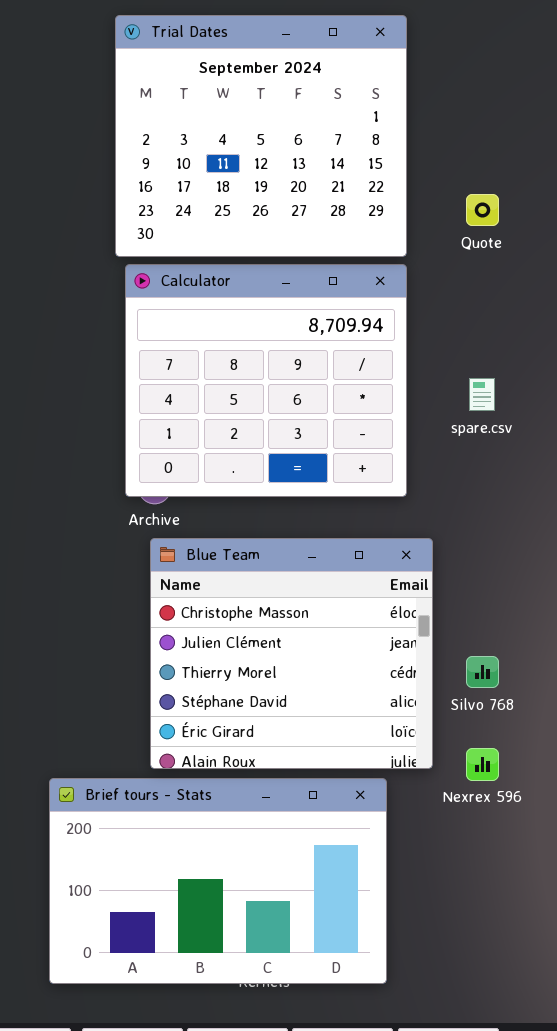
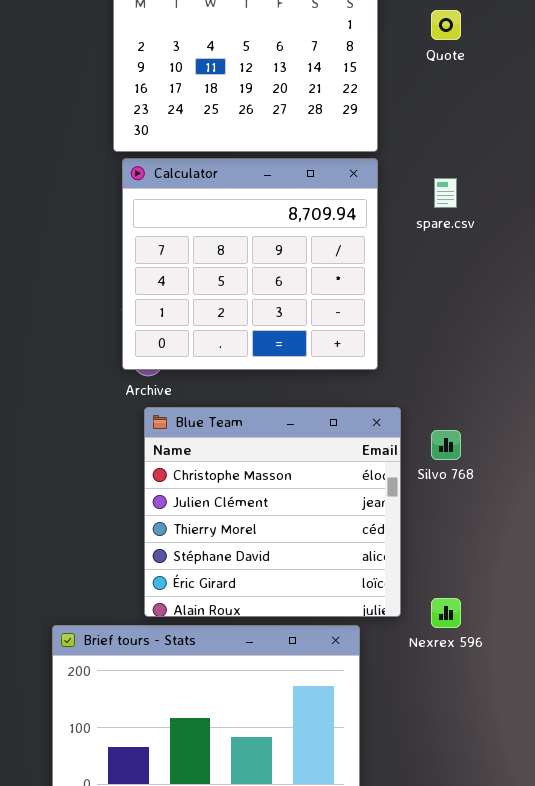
Quote: [466,194,499,226] -> [431,10,461,40], moved
spare.csv: [469,378,495,411] -> [434,178,457,208], moved
Silvo 768: [466,656,499,688] -> [431,430,461,460], moved

